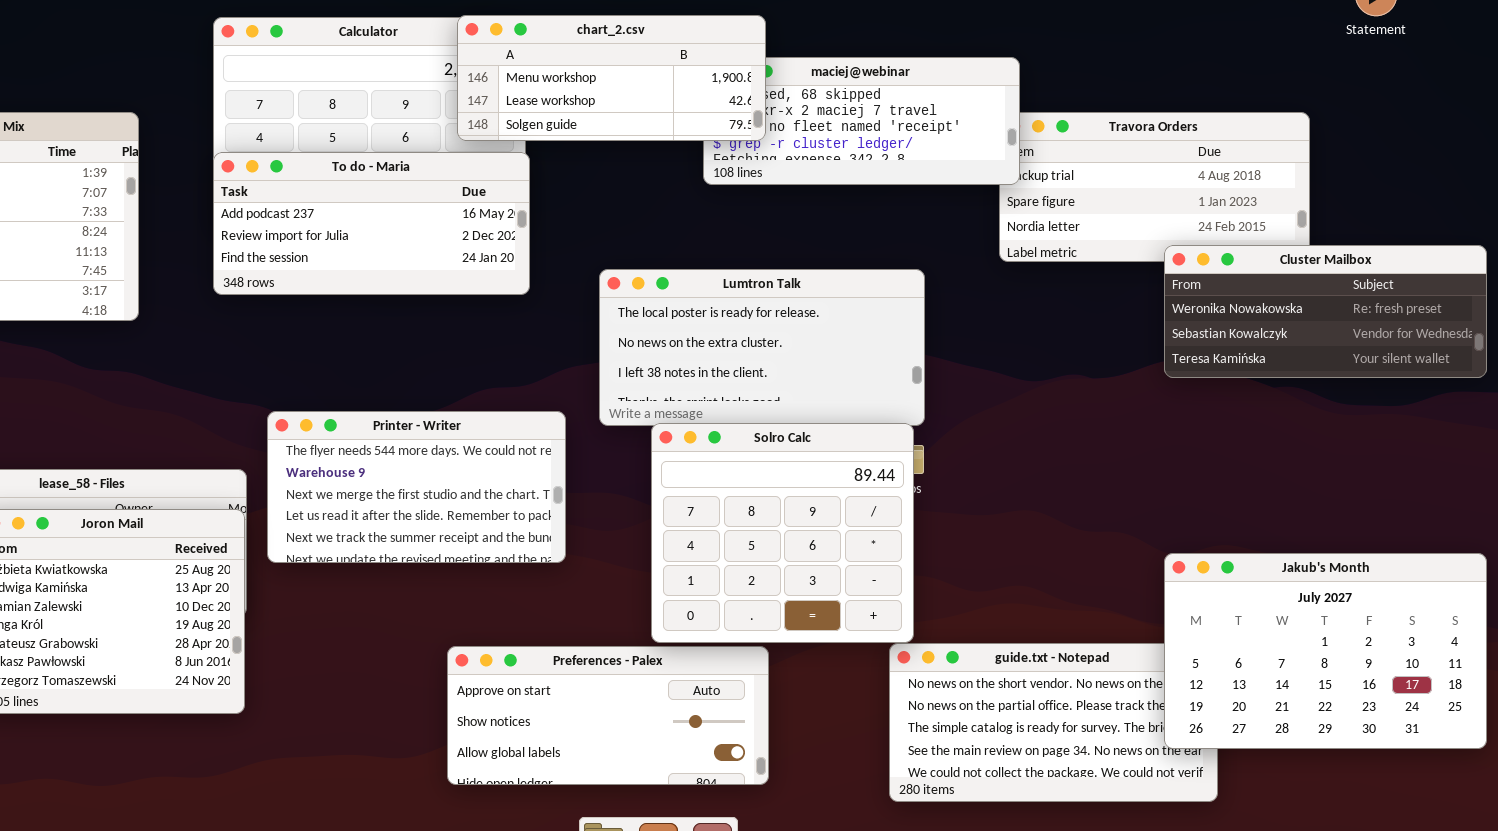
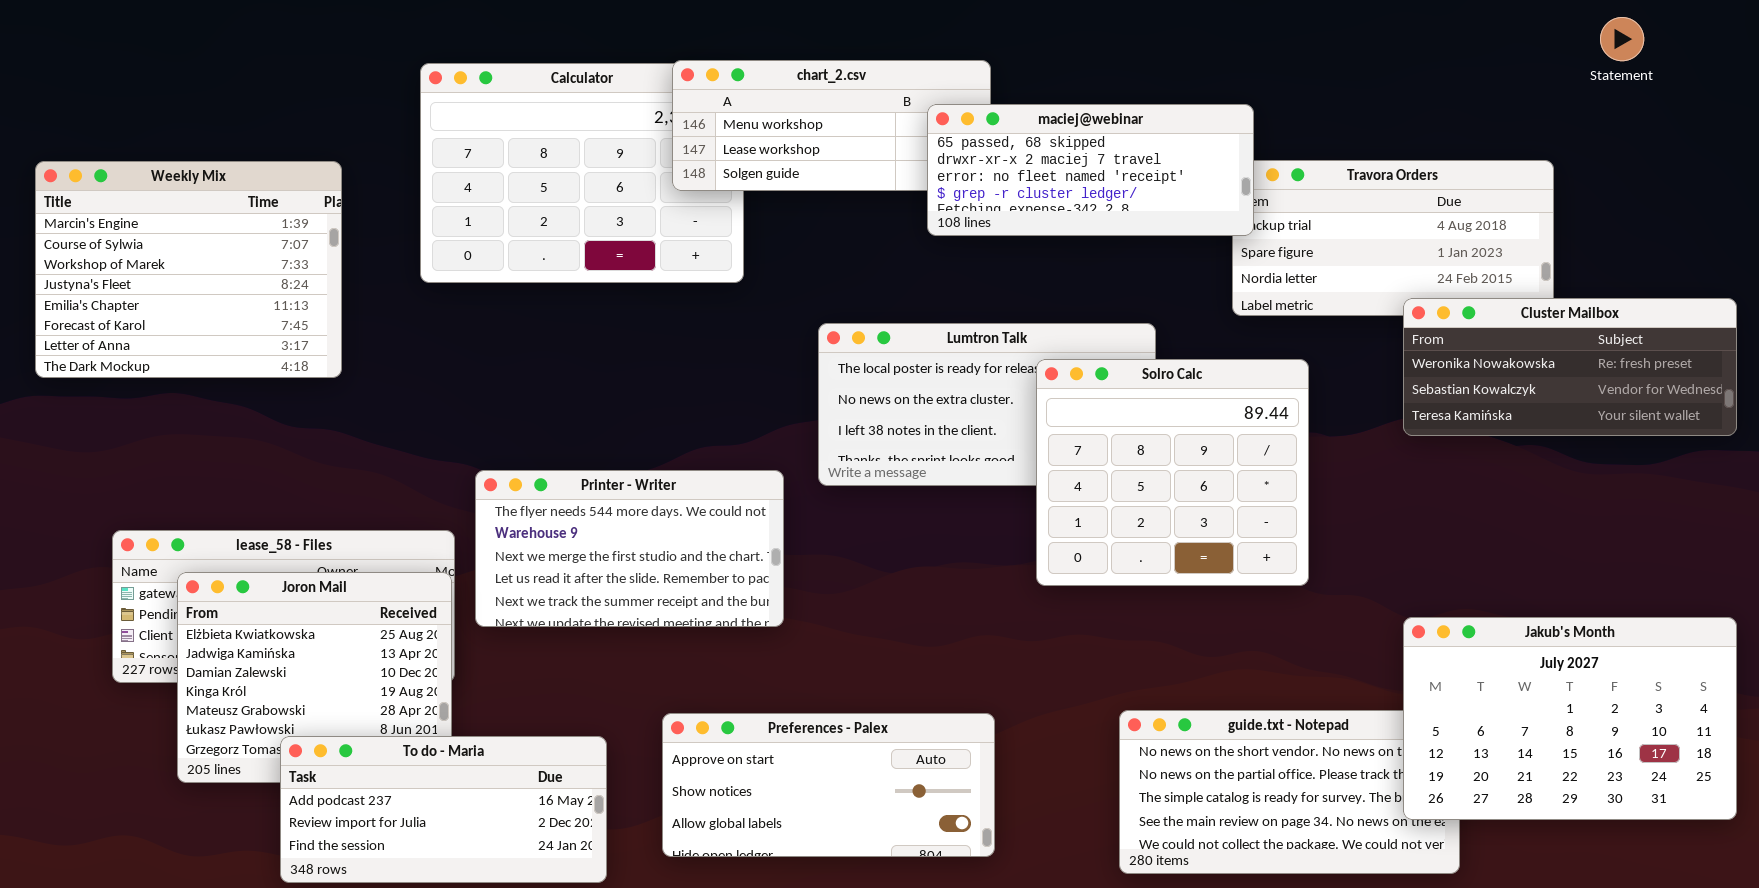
maciej@webinar: [703,57,1020,185] -> [927,104,1254,236], raised
To do - Maria: [213,152,530,295] -> [280,736,607,883], moved
Solro Calc: [651,423,914,643] -> [1036,359,1309,586], moved

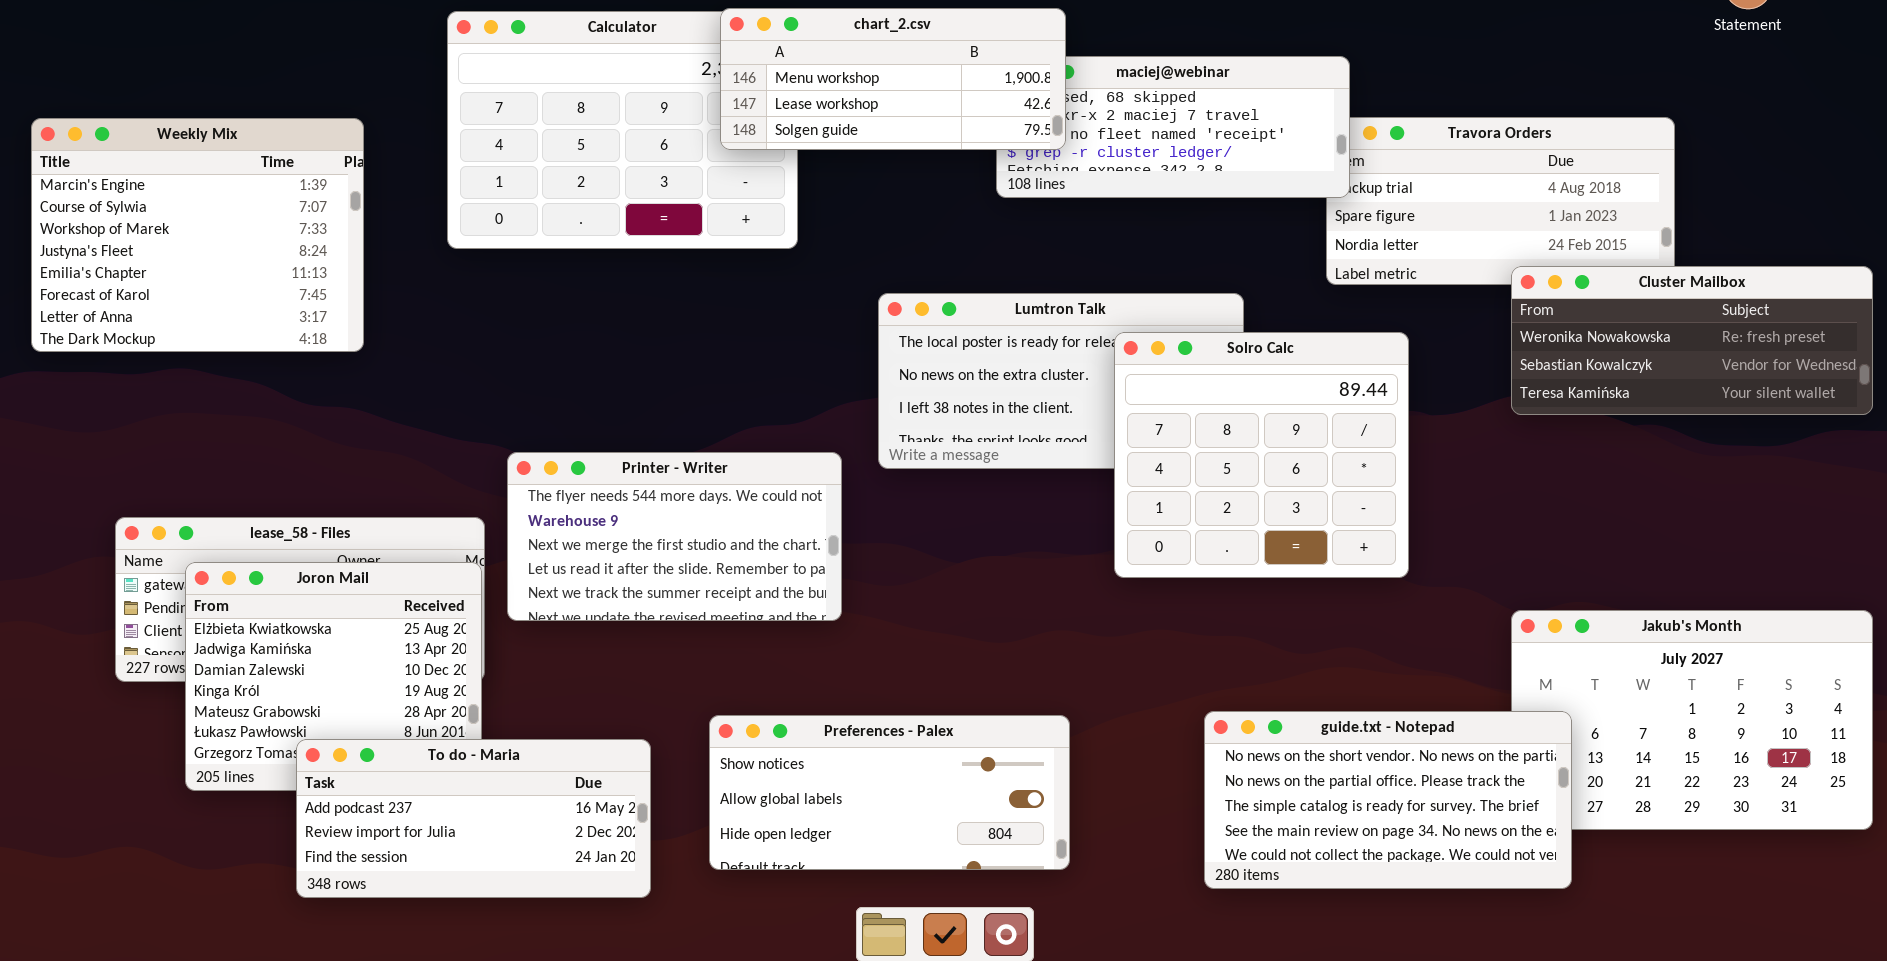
chart_2.csv: [672,60,991,191] -> [720,8,1066,150], raised
guide.txt - Notepad: [1119,710,1460,874] -> [1204,711,1572,889], raised
Preferences - Palex: [662,713,995,857] -> [709,715,1070,870], scrolled down 1 row

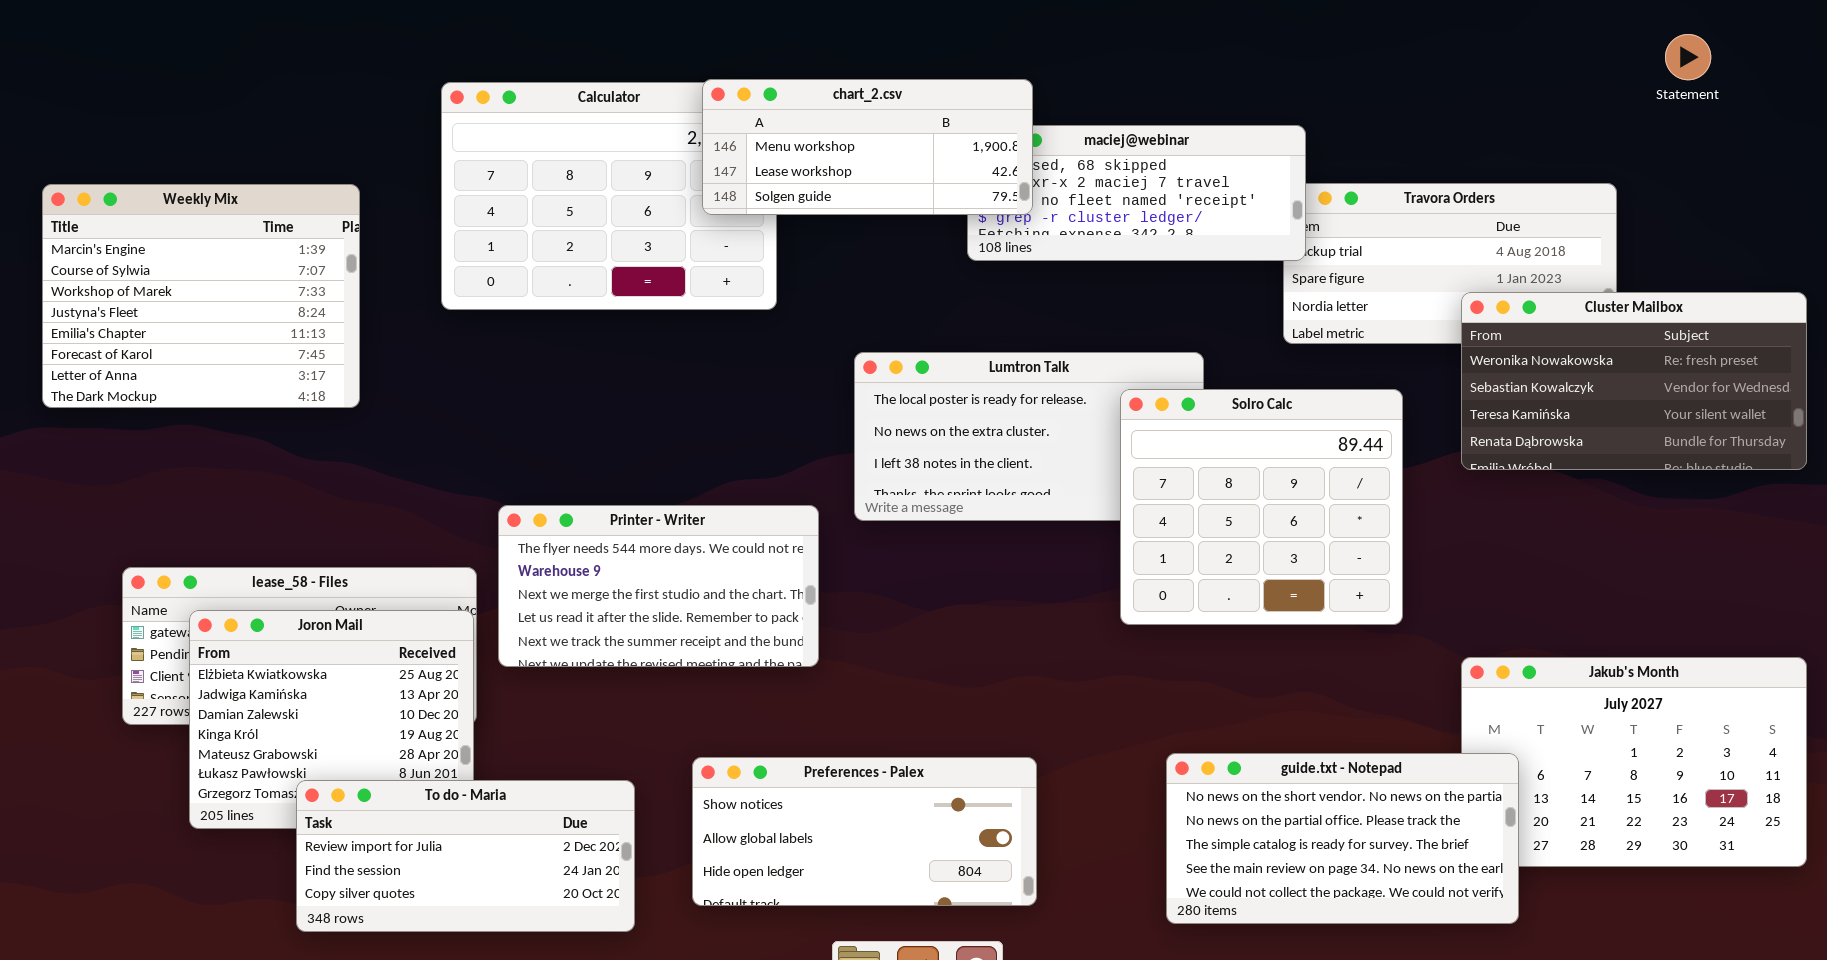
Cluster Mailbox: [1511,266,1873,415] -> [1461,292,1807,470], resized
Solro Calc: [1114,332,1409,578] -> [1120,389,1403,625], moved
To do - Maria: [296,739,651,898] -> [296,780,635,932], scrolled down 1 row

